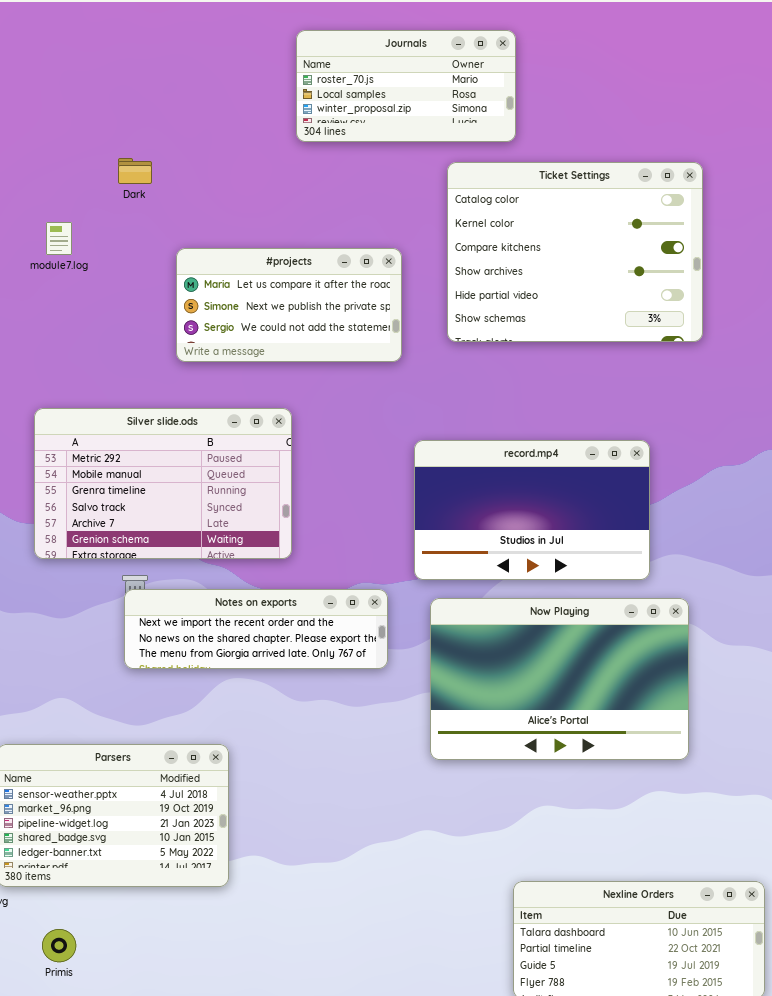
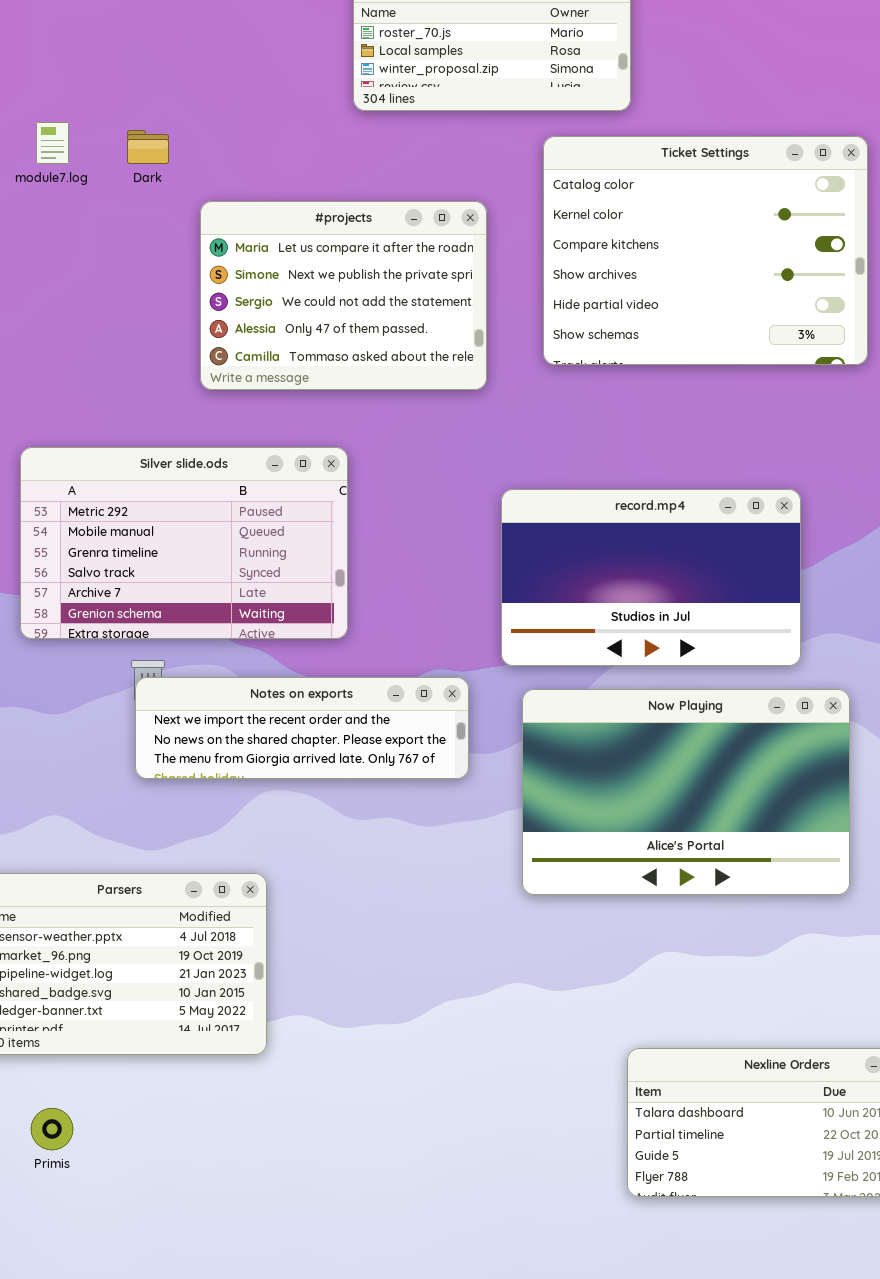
module7.log: [46,222,72,255] -> [36,122,69,164], moved
#projects: [176,248,402,362] -> [200,201,487,390], resized

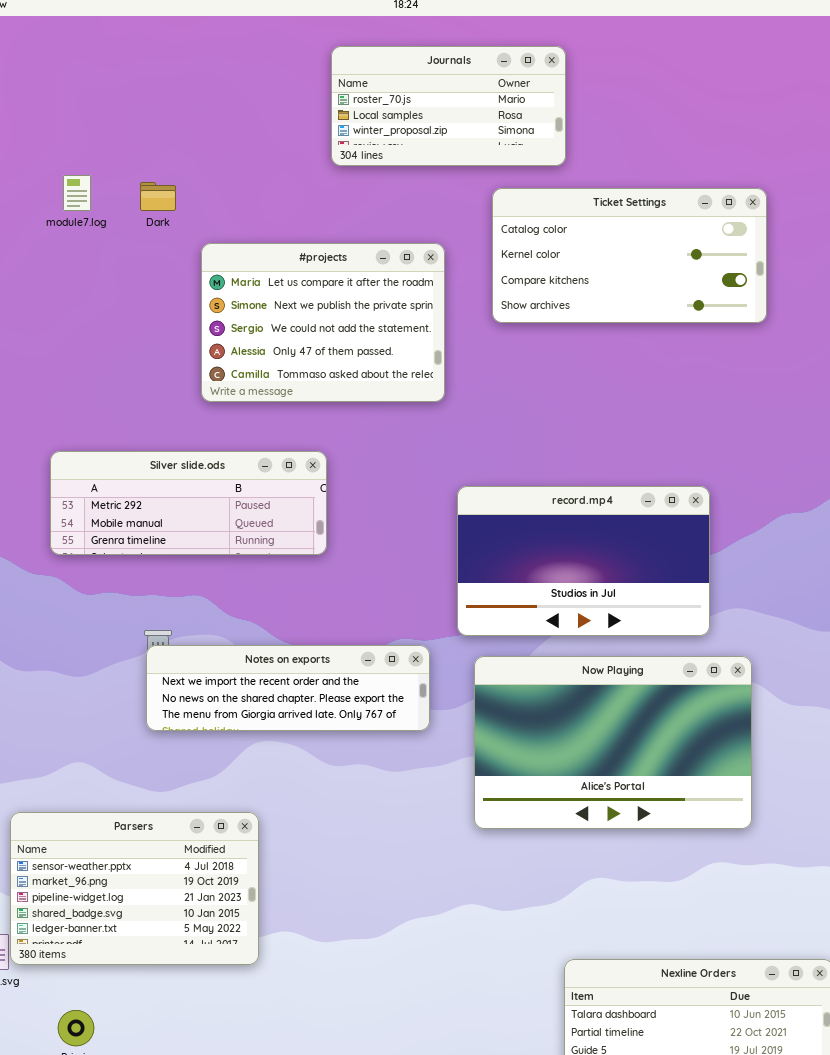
Ticket Settings: [543,136,868,365] -> [492,188,767,323], resized
Silver slide.ods: [20,447,348,639] -> [50,451,327,555], resized

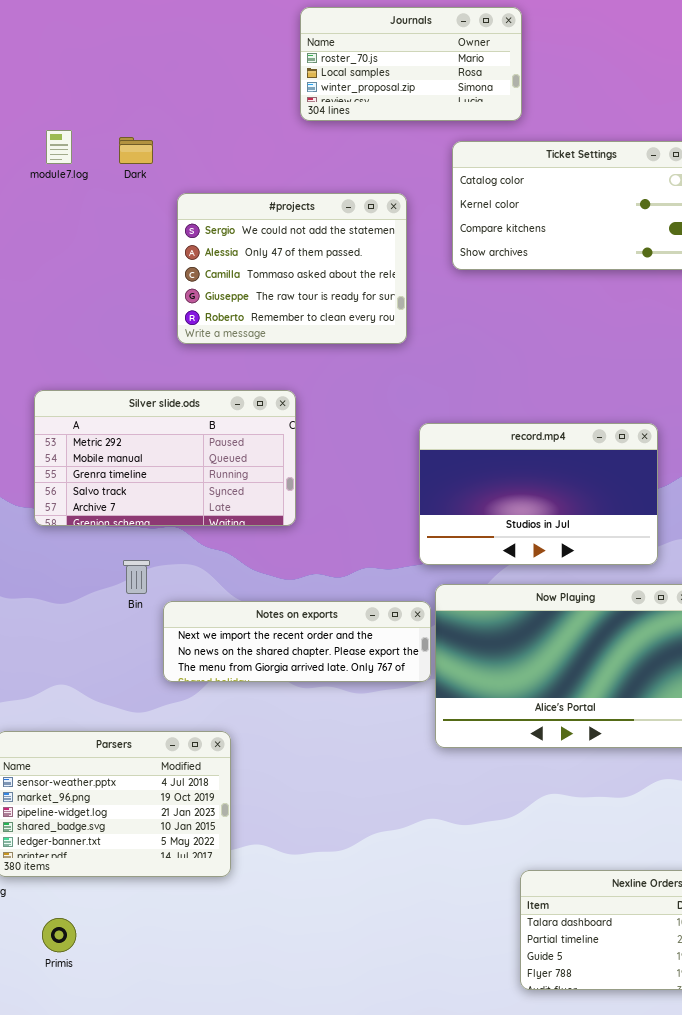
#projects: [201,243,445,402] -> [177,193,407,344], scrolled down 2 rows
Silver slide.ods: [50,451,327,555] -> [34,390,296,526], resized
Notes on exports: [146,645,430,731] -> [163,601,431,682], moved

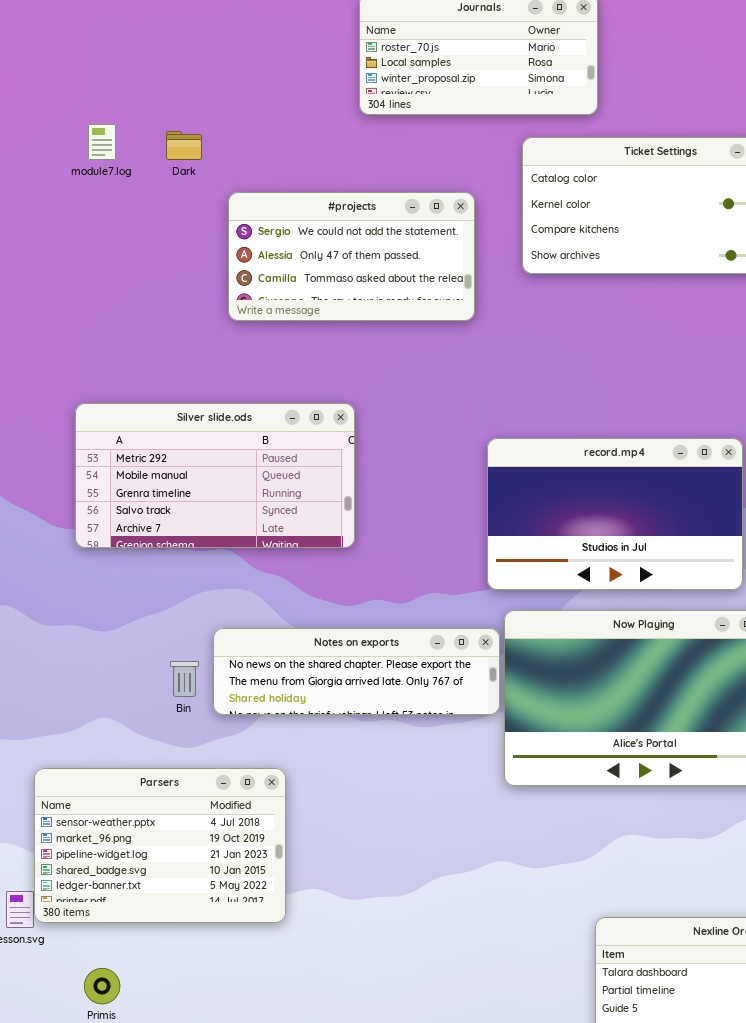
#projects: [177,193,407,344] -> [228,192,475,321], resized
Bin: [123,560,150,594] -> [170,661,199,697], moved
Notes on exports: [163,601,431,682] -> [213,628,500,715], scrolled down 1 row

